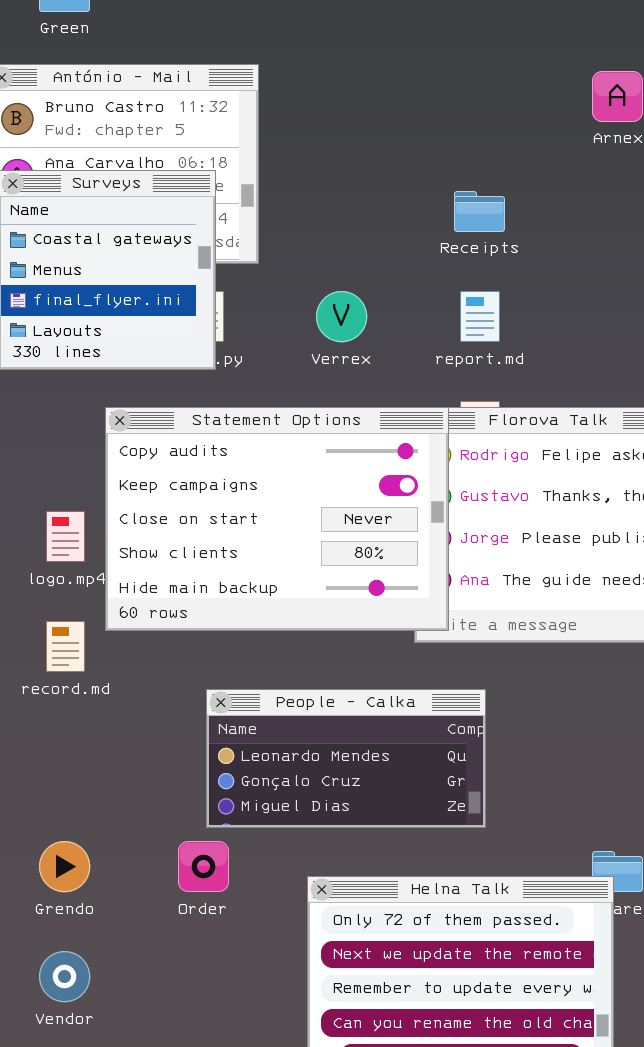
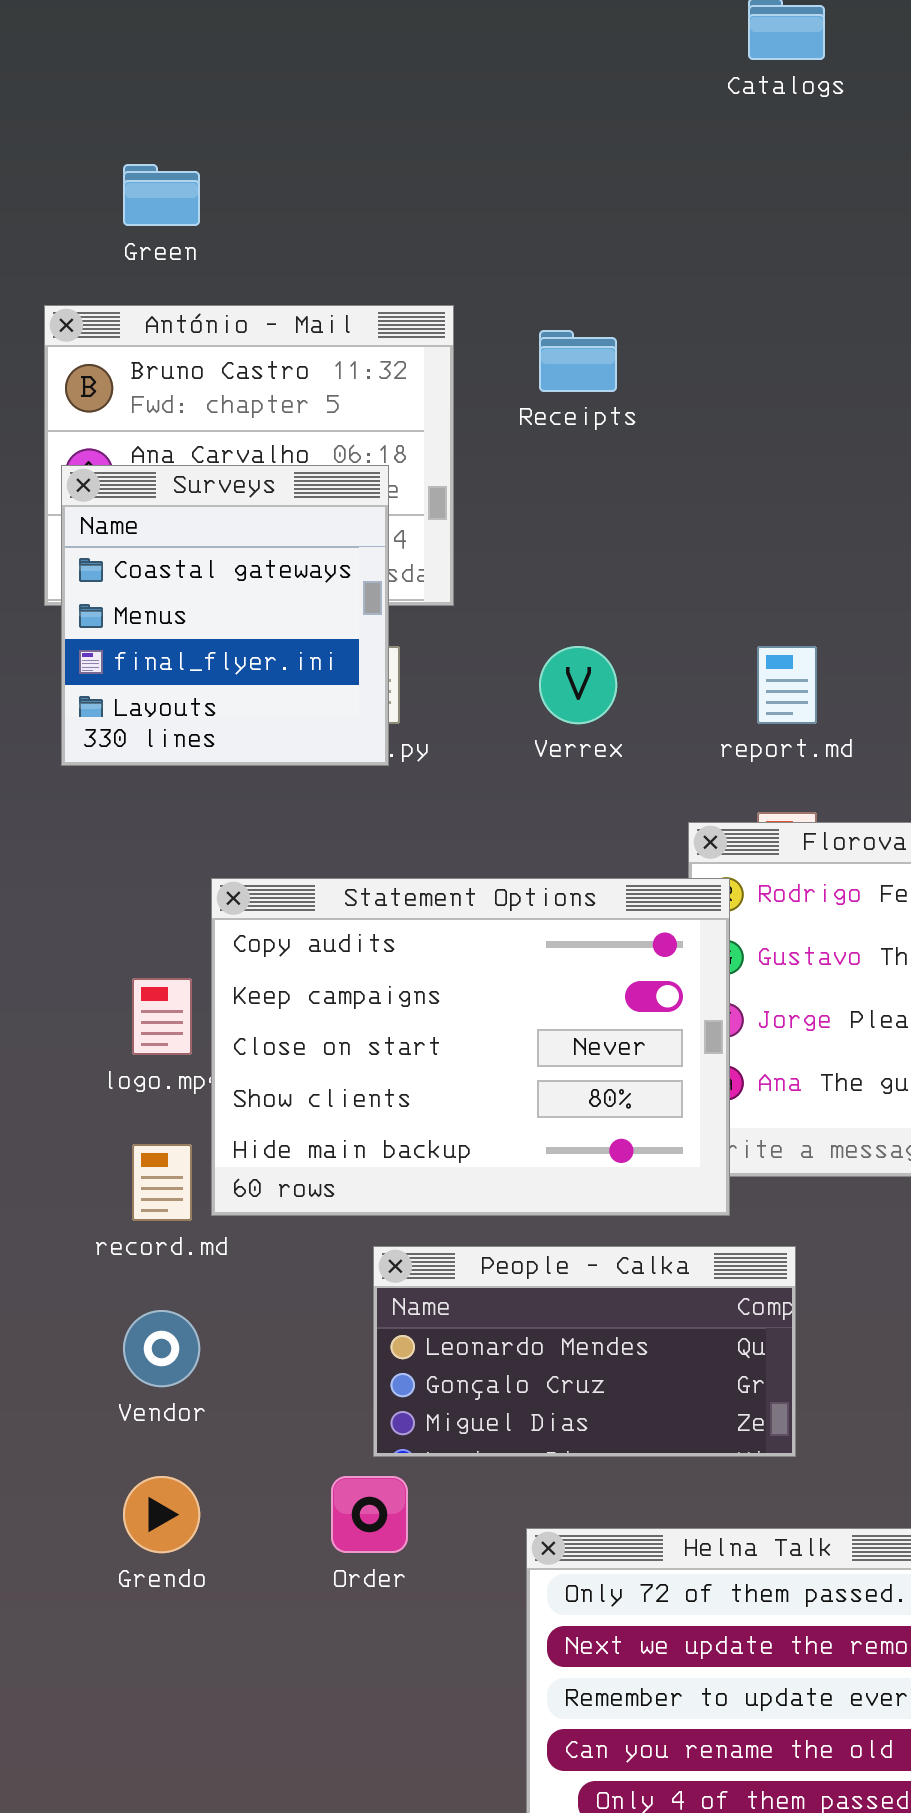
Receipts: [454,191,505,232] -> [539,330,617,392], moved
Statement Options: [105,407,449,631] -> [211,878,730,1216], moved
Vendor: [39,951,90,1002] -> [123,1310,200,1387], moved

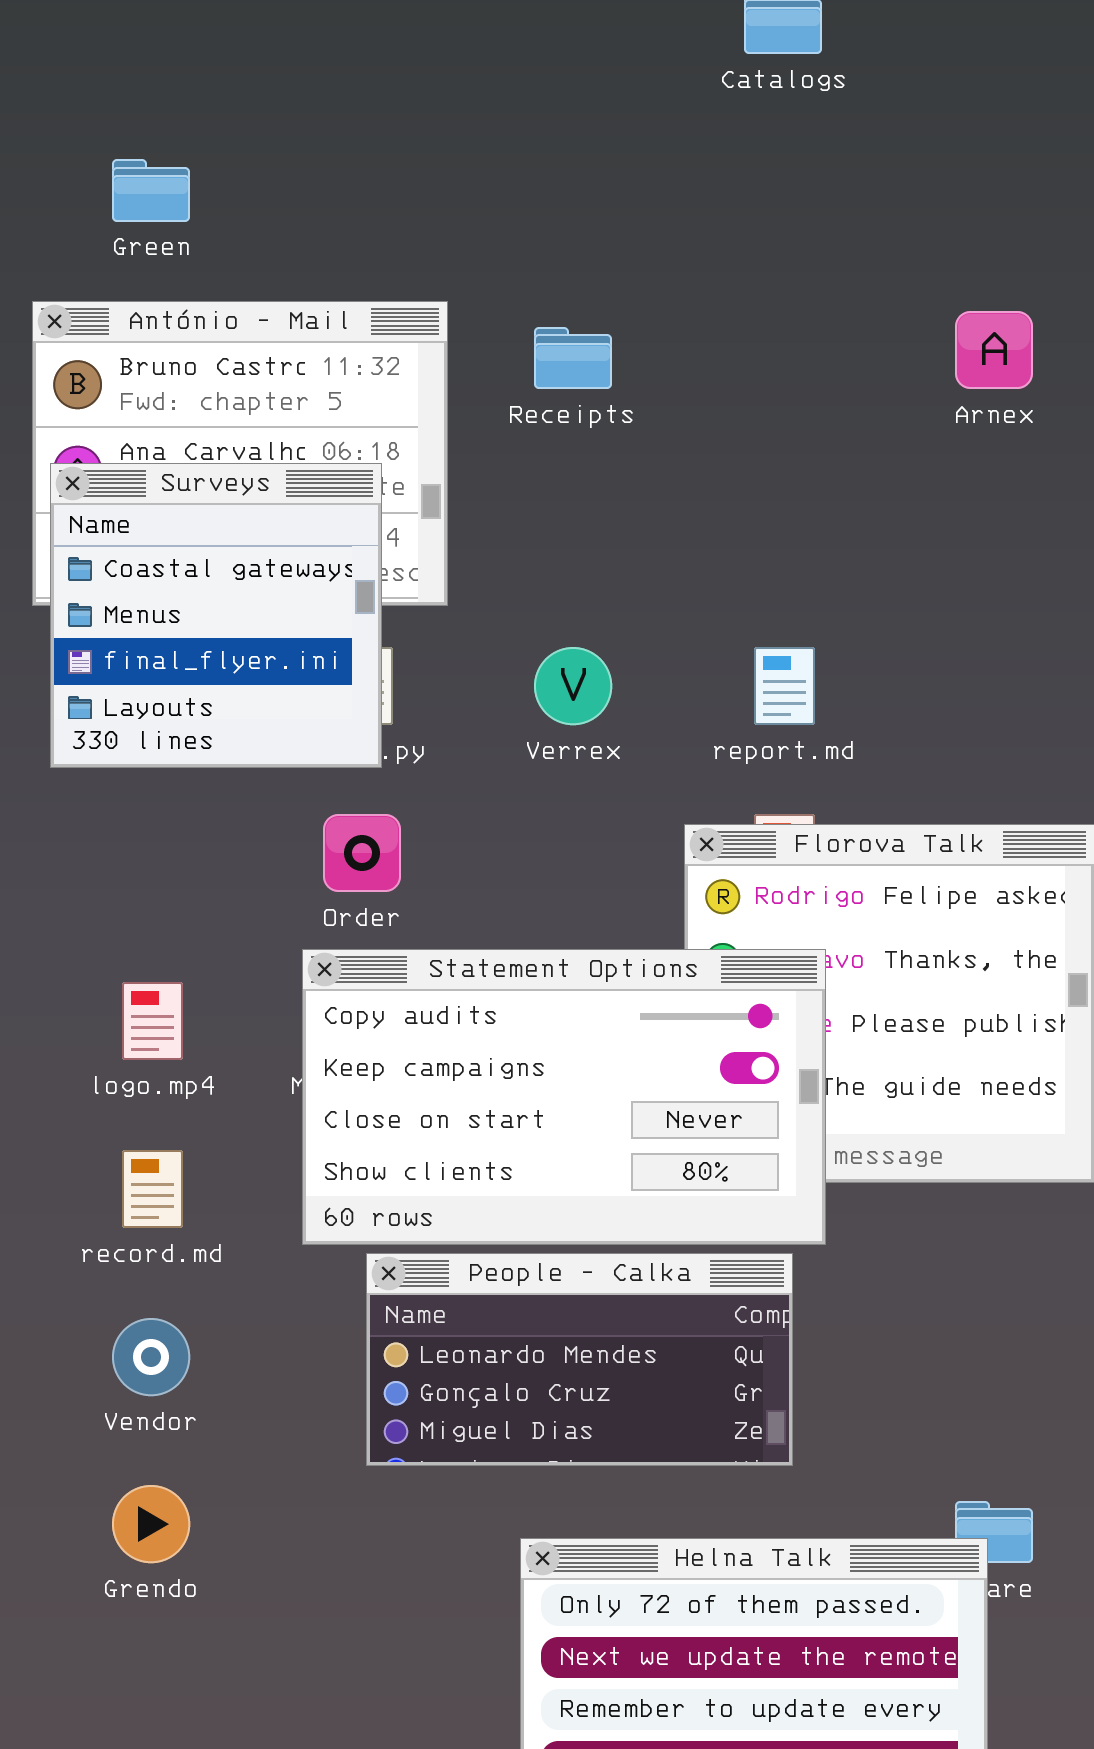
Statement Options: [211,878,730,1216] -> [302,949,826,1245], moved, resized
Order: [331,1476,408,1553] -> [323,814,401,892], moved

